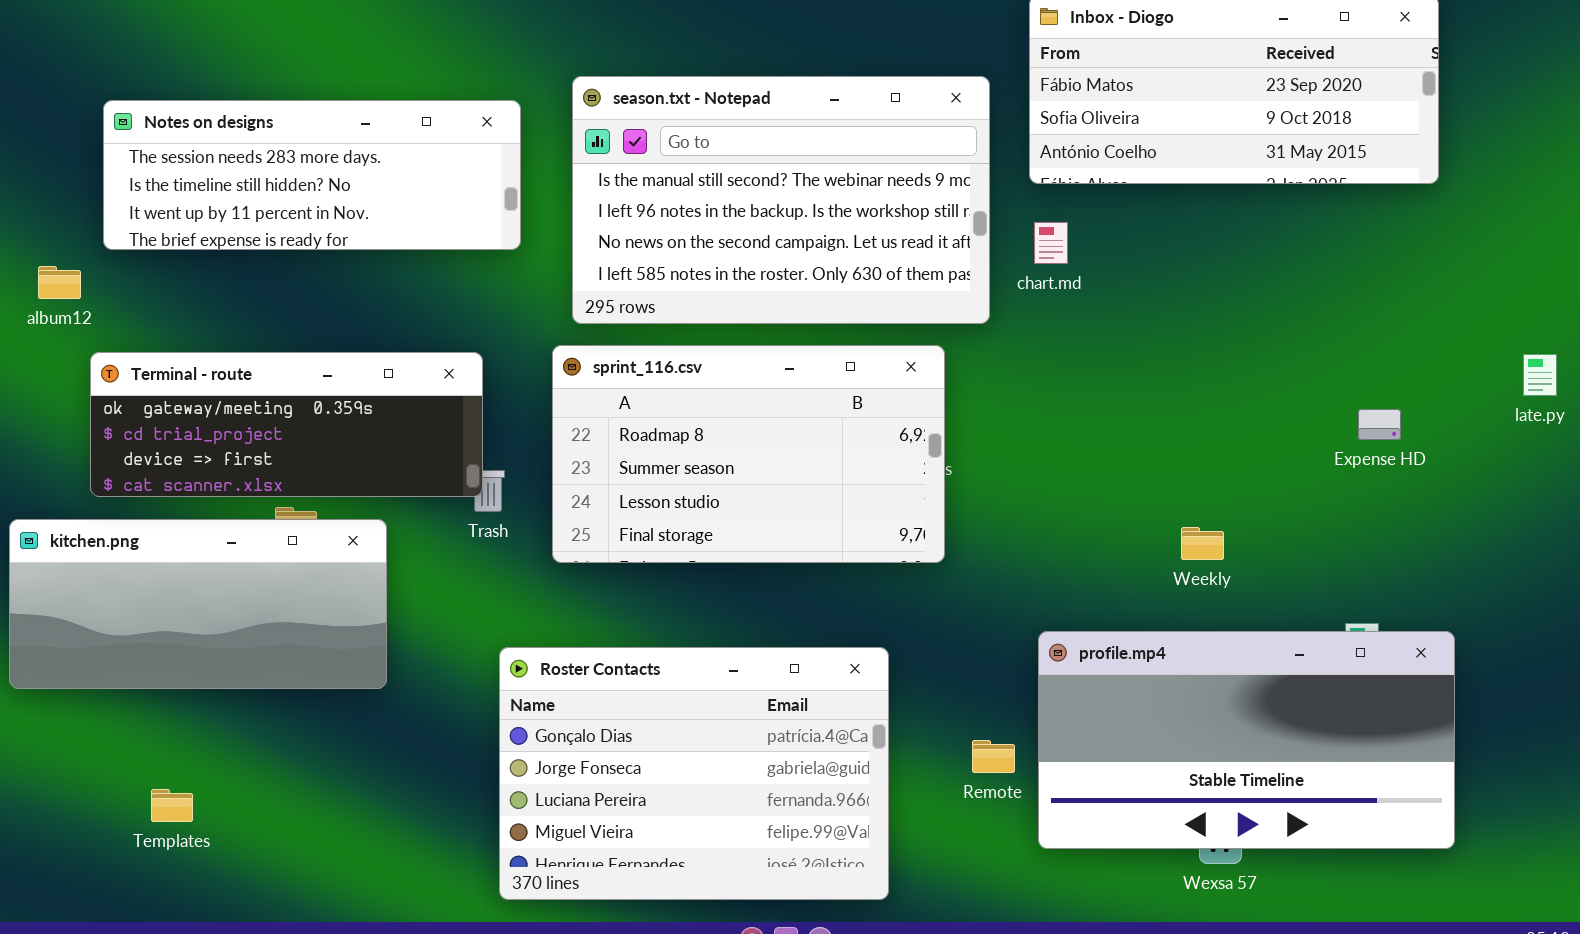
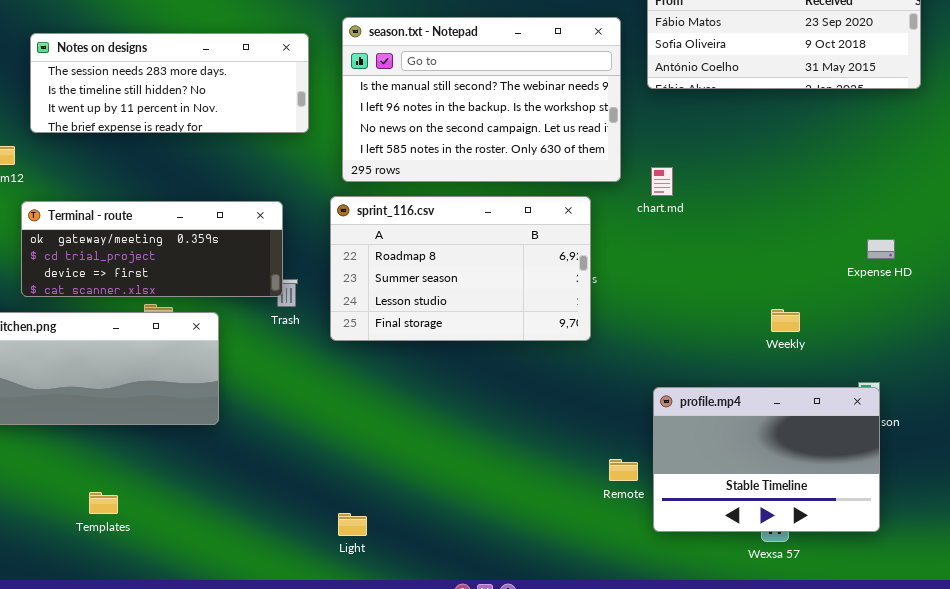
chart.md: [1034,222,1068,264] -> [651,167,673,196], moved
Weekly: [1181,527,1224,560] -> [771,309,800,332], moved
profile.mp4: [1038,631,1455,849] -> [653,387,880,532], resized
Roster Contacts: [499,647,889,900] -> none, closed
Templates: [151,789,193,822] -> [89,492,118,514], moved

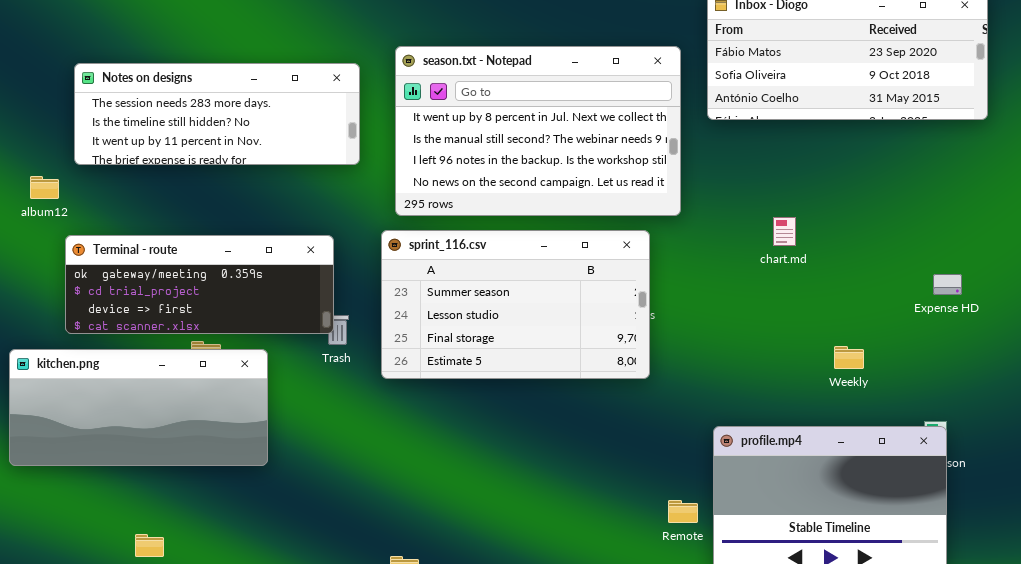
season.txt - Notepad: [342,17,621,182] -> [395,46,681,216], scrolled up 1 row
chart.md: [651,167,673,196] -> [773,217,796,246], moved
sprint_116.csv: [330,196,591,341] -> [381,230,650,379], scrolled down 1 row

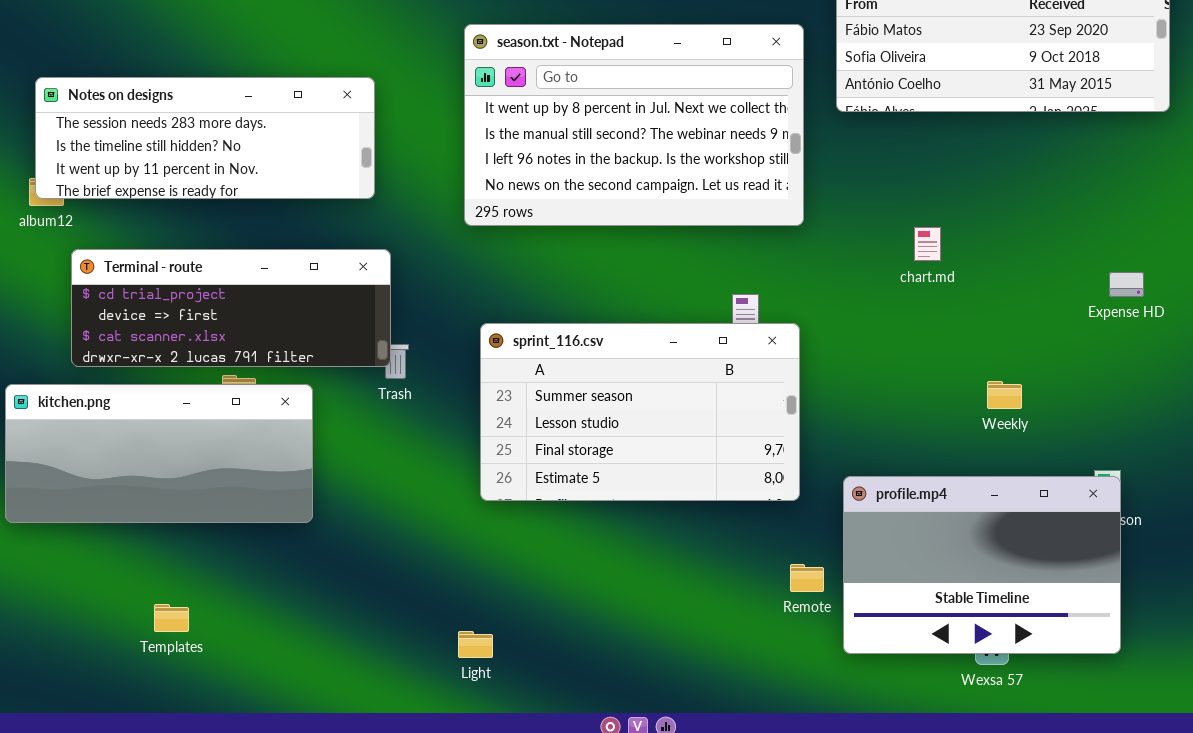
Notes on designs: [74,63,360,165] -> [35,77,375,199], moved
sprint_116.csv: [381,230,650,379] -> [480,323,800,501], moved
Terminal - route: [65,235,334,334] -> [71,249,391,367], scrolled down 1 row
Expense HD: [933,274,962,295] -> [1109,272,1144,297], moved

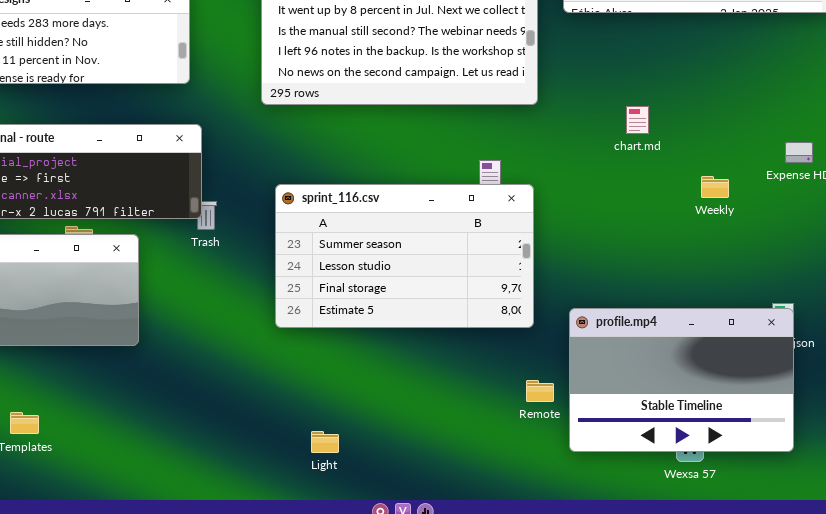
Weekly: [987,381,1022,409] -> [701,176,729,198], moved
Light: [458,631,493,658] -> [311,431,339,453], moved

